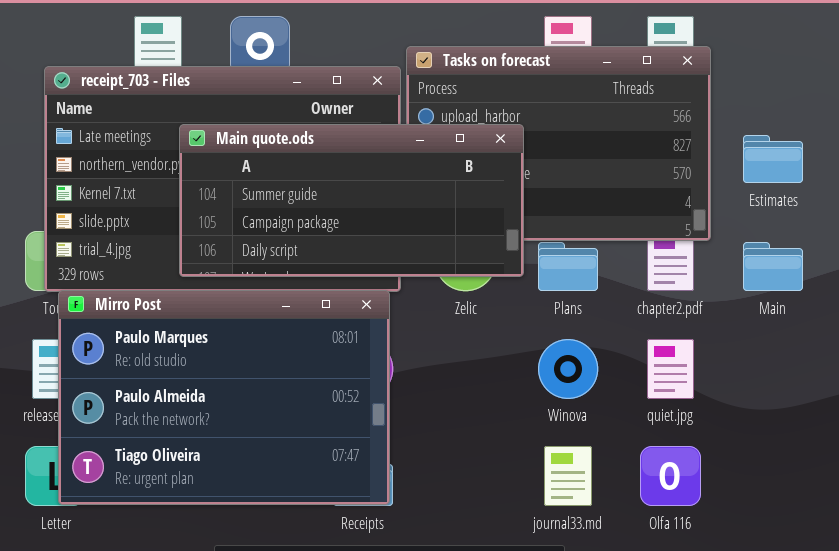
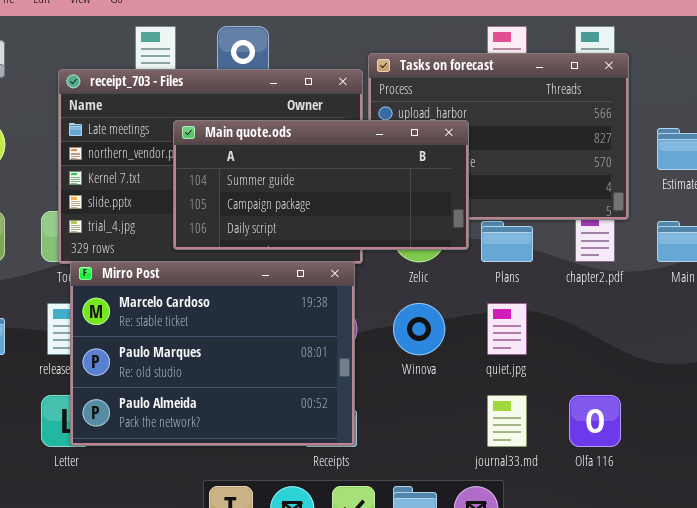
Mirro Post: [58,290,390,505] -> [70,261,355,446], scrolled up 1 row
Winova: [538,339,598,399] -> [393,303,445,355], moved
quiet.jpg: [647,339,694,399] -> [487,303,527,355], moved

